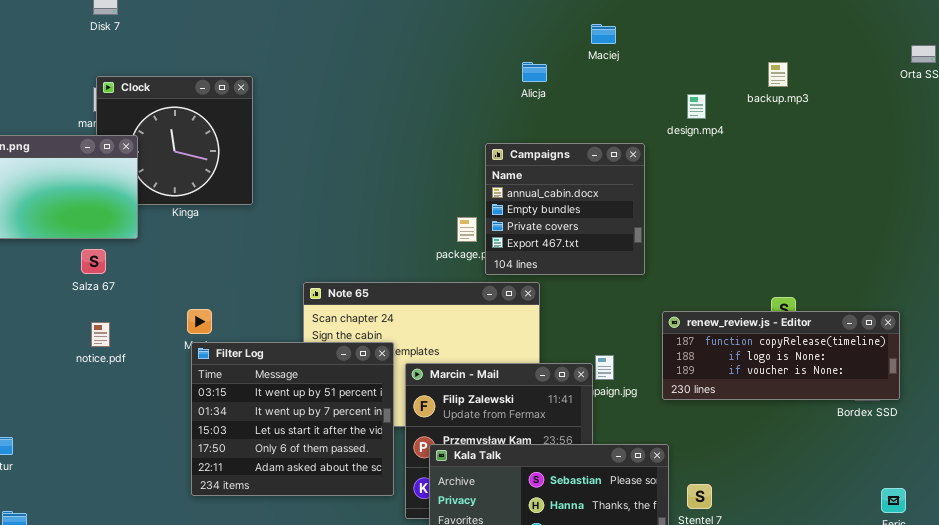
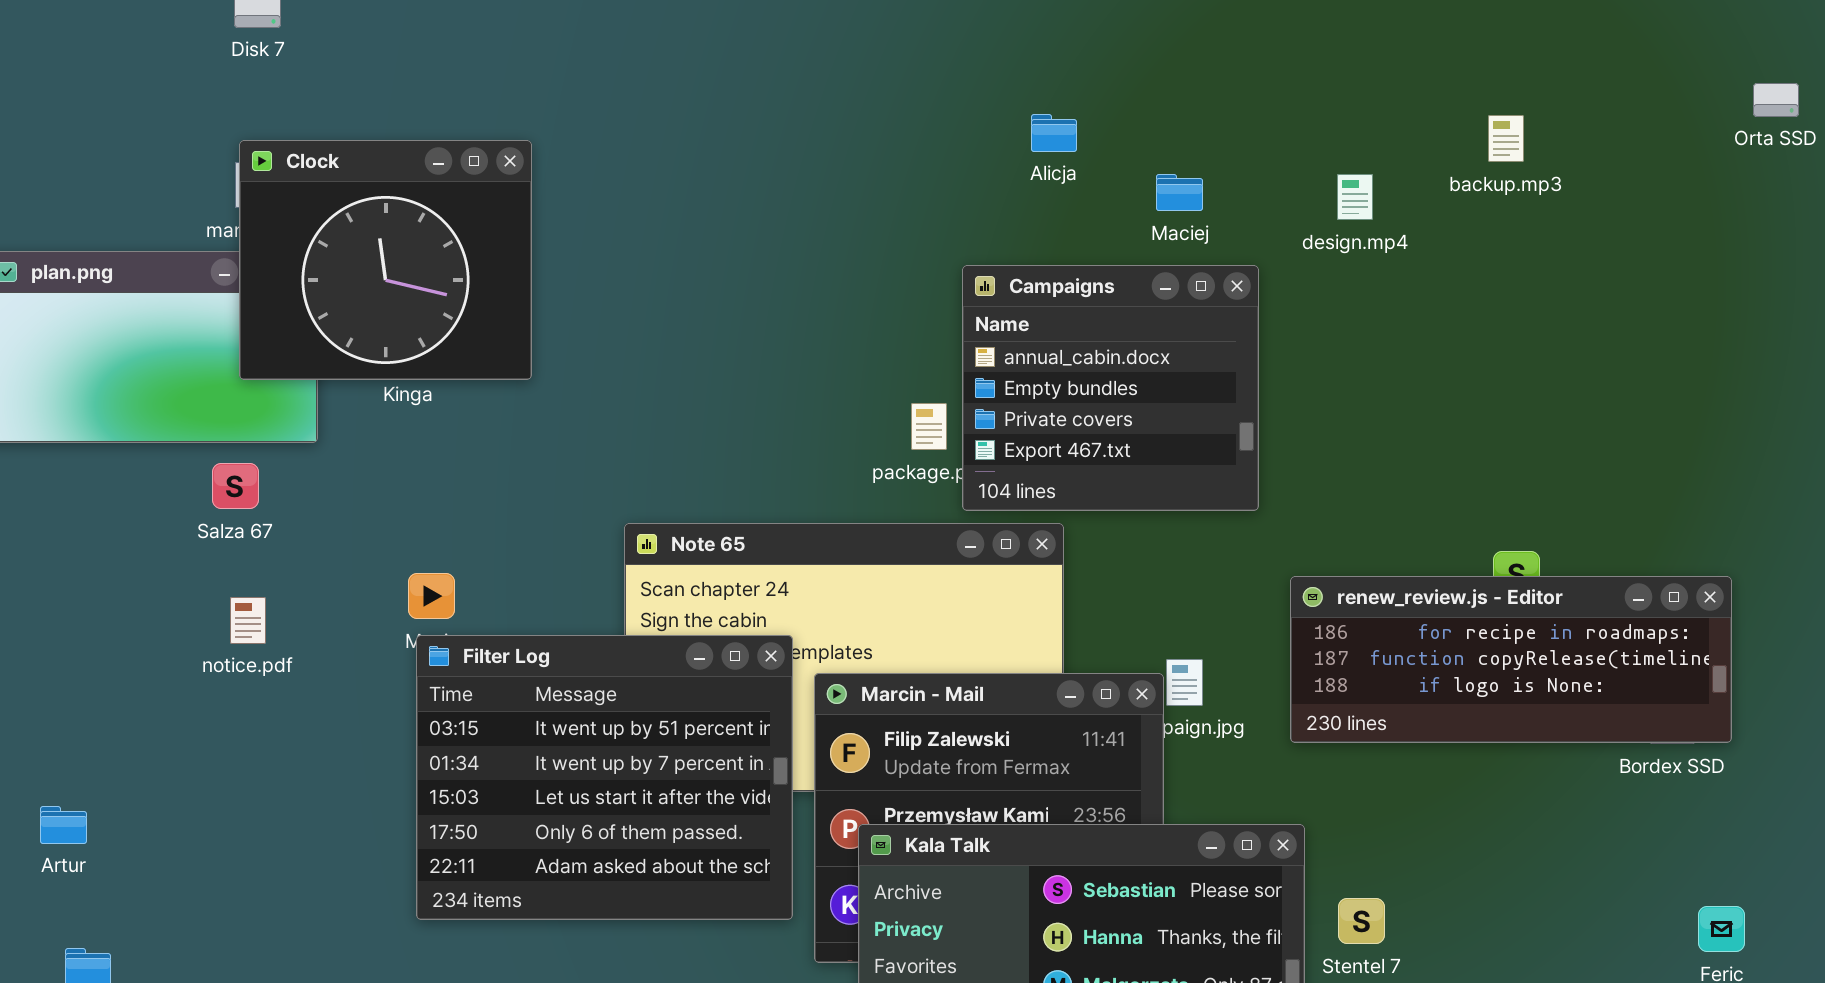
Maciej: [591,24,616,44] -> [1156,174,1203,211], moved
Clock: [96,76,253,205] -> [239,140,532,380], raised
renew_review.js - Editor: [662,311,900,400] -> [1290,576,1732,743], scrolled up 1 row

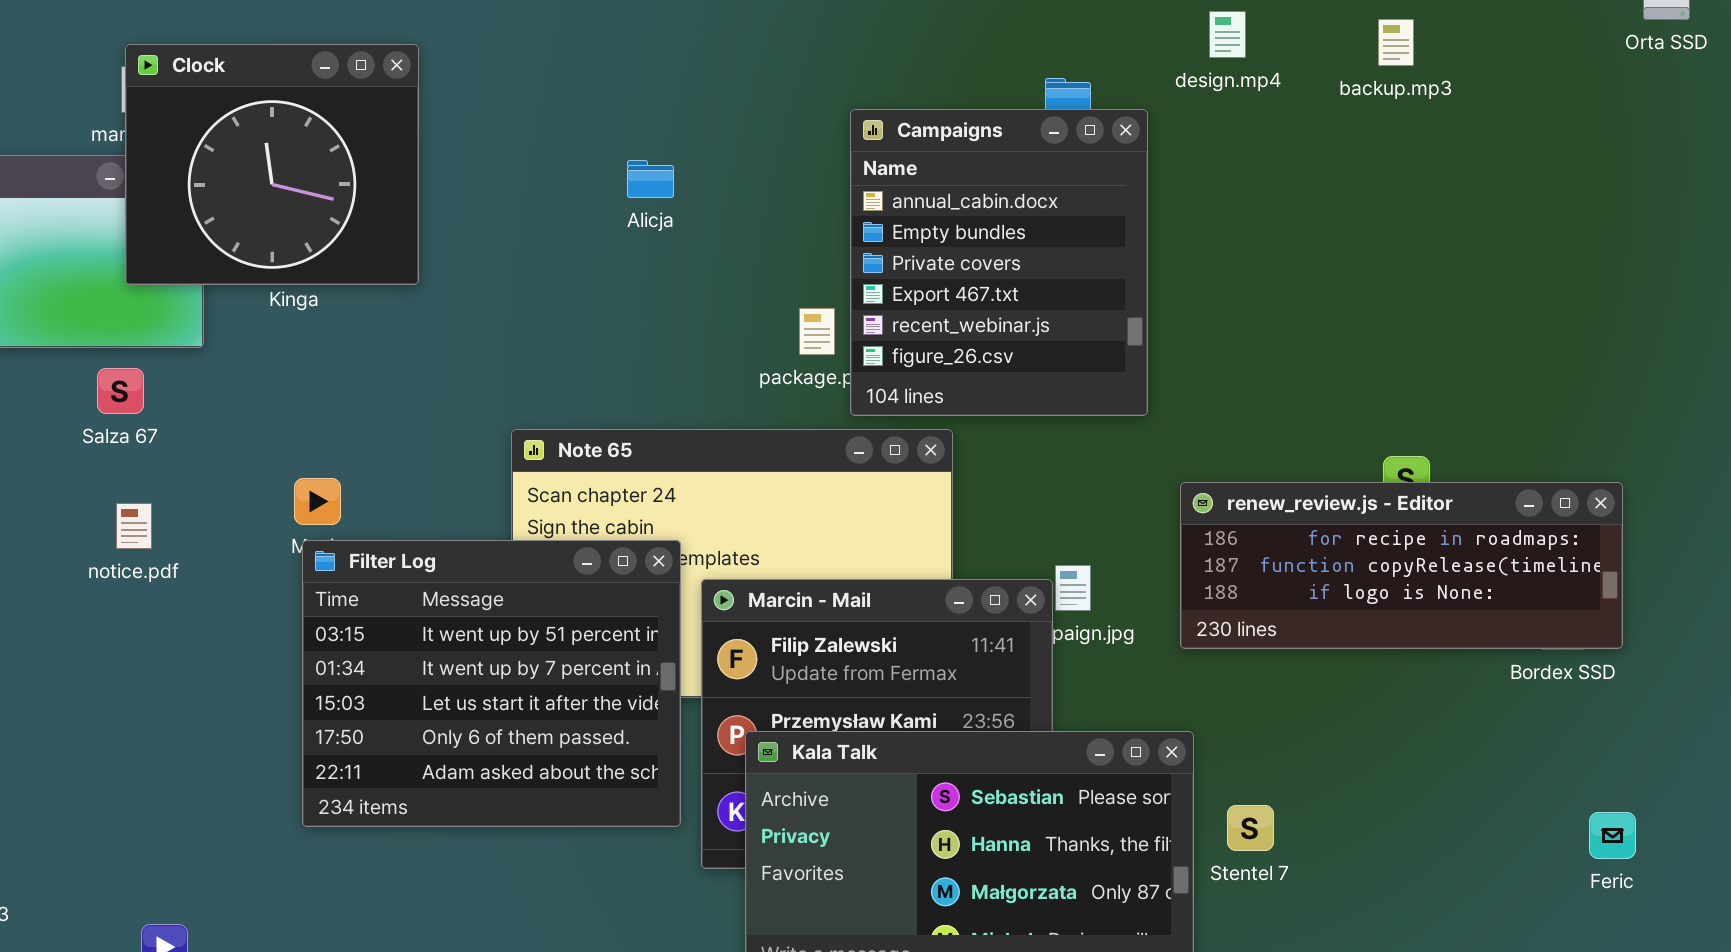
Alicja: [1031,114,1077,152] -> [627,160,674,198], moved
design.mp4: [1337,174,1373,220] -> [1209,11,1246,58], moved
Campaigns: [962,265,1259,511] -> [850,109,1148,416], resized

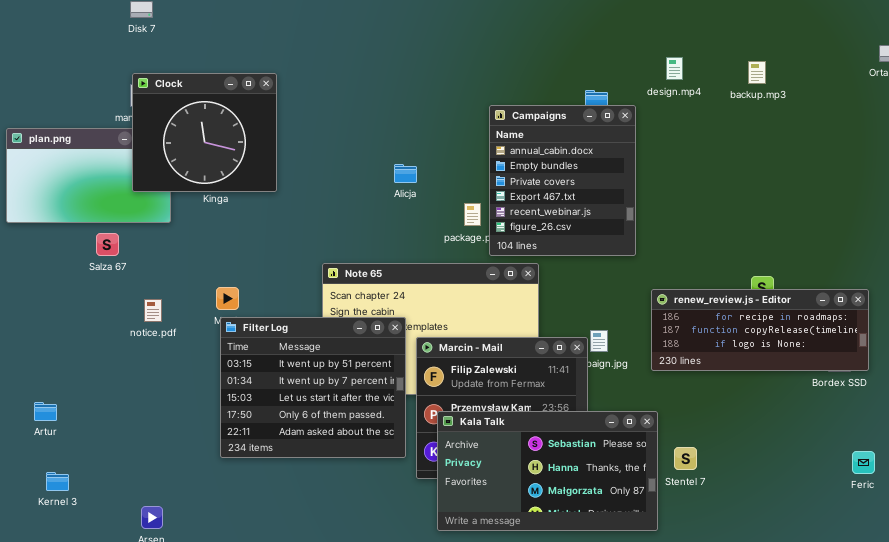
Alicja: [627,160,674,198] -> [394,164,417,183], moved
Salza 67: [97,368,144,414] -> [96,233,119,256], moved
notice.pdf: [116,503,152,549] -> [144,299,162,322], moved

